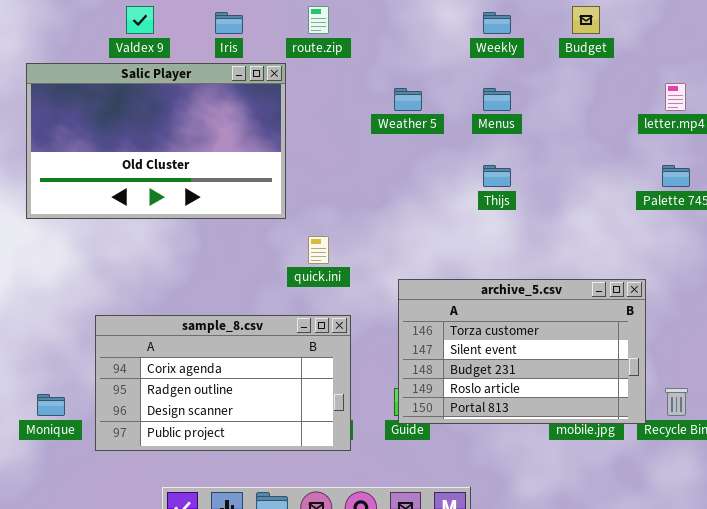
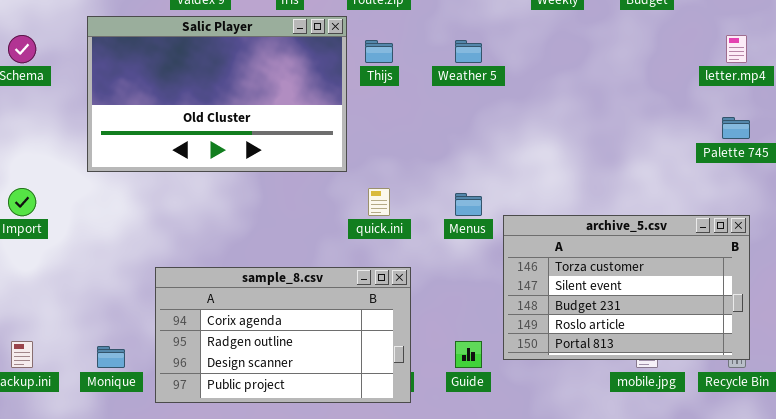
Menus: [483,88,511,111] -> [455,193,482,216], moved
Thijs: [483,165,511,187] -> [365,40,393,63], moved
archive_5.csv: [398,279,646,424] -> [503,215,750,360], moved

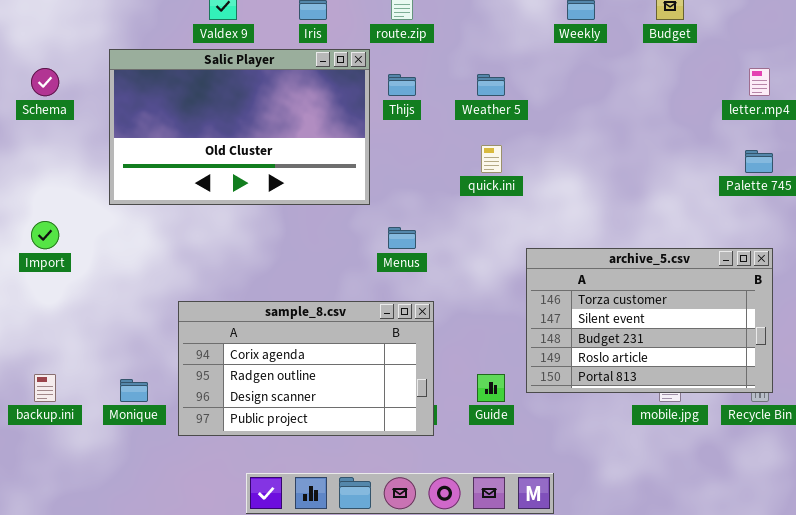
quick.ini: [368,188,390,216] -> [481,145,502,173], moved
Menus: [455,193,482,216] -> [388,227,416,249], moved

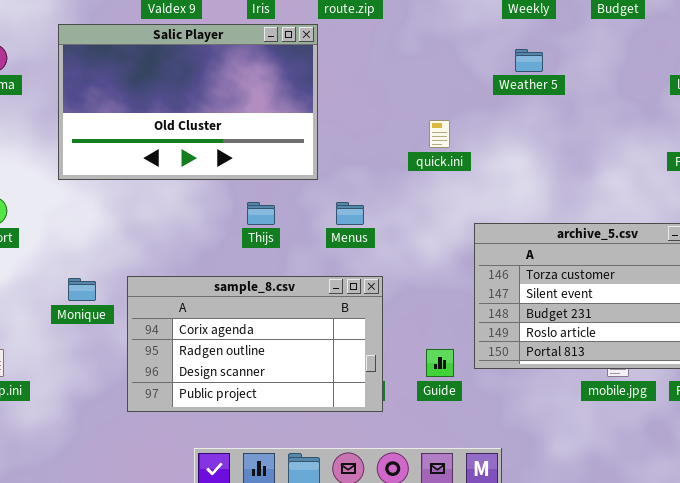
Thijs: [388,74,416,96] -> [247,202,275,225], moved
Weather 5: [477,74,505,96] -> [515,49,543,72], moved
Monique: [120,379,148,402] -> [68,278,96,301], moved

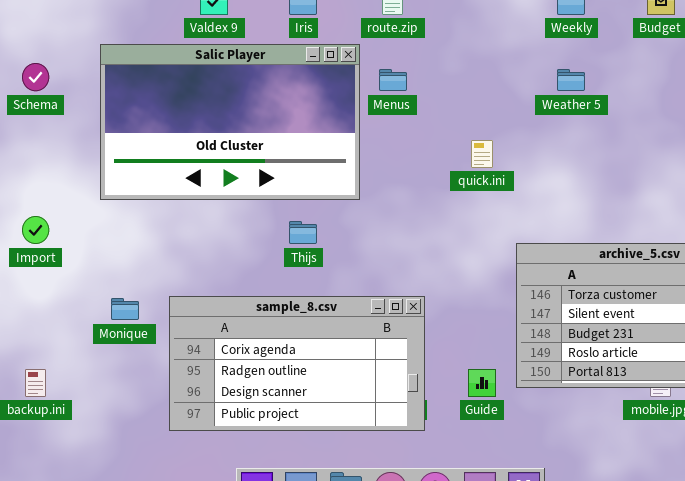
Menus: [336,202,364,225] -> [379,69,407,91], moved

